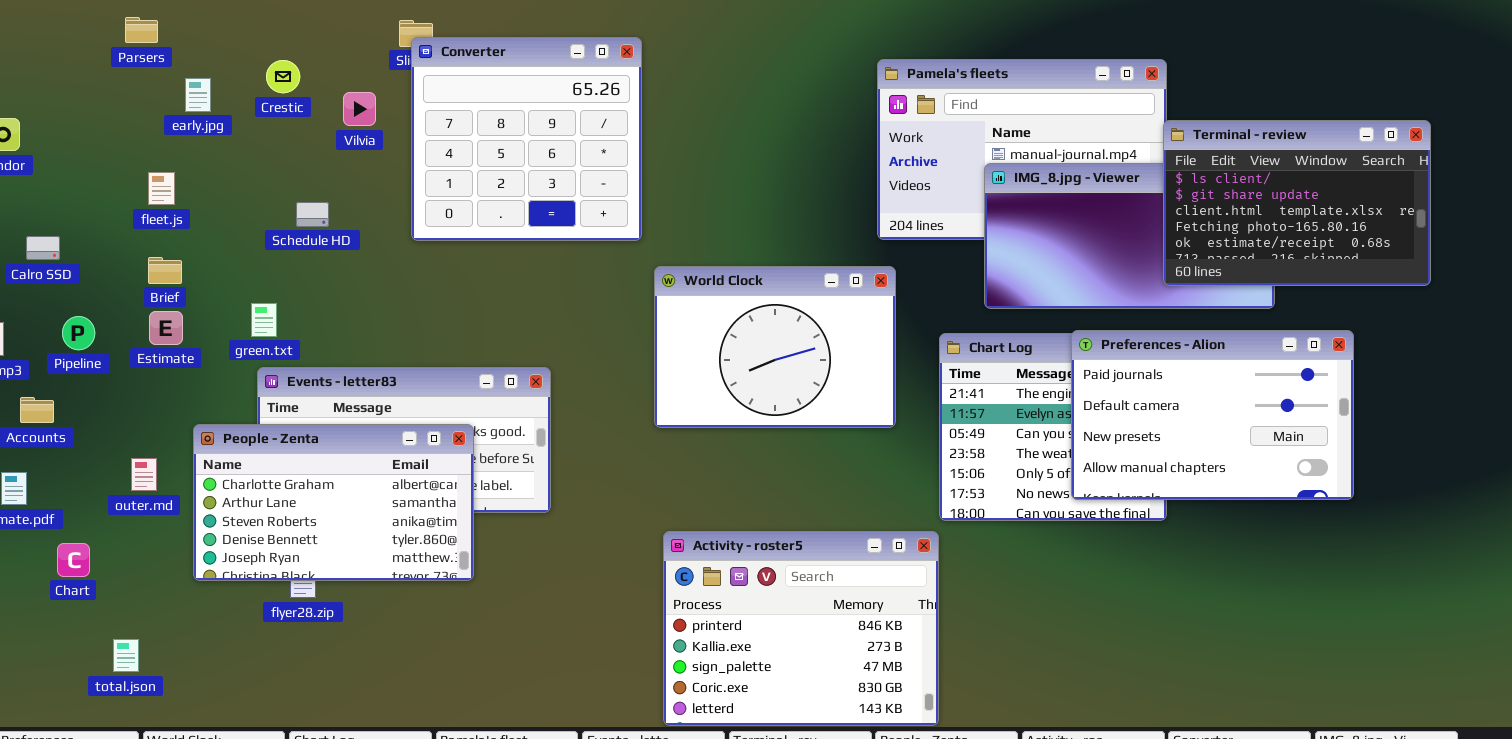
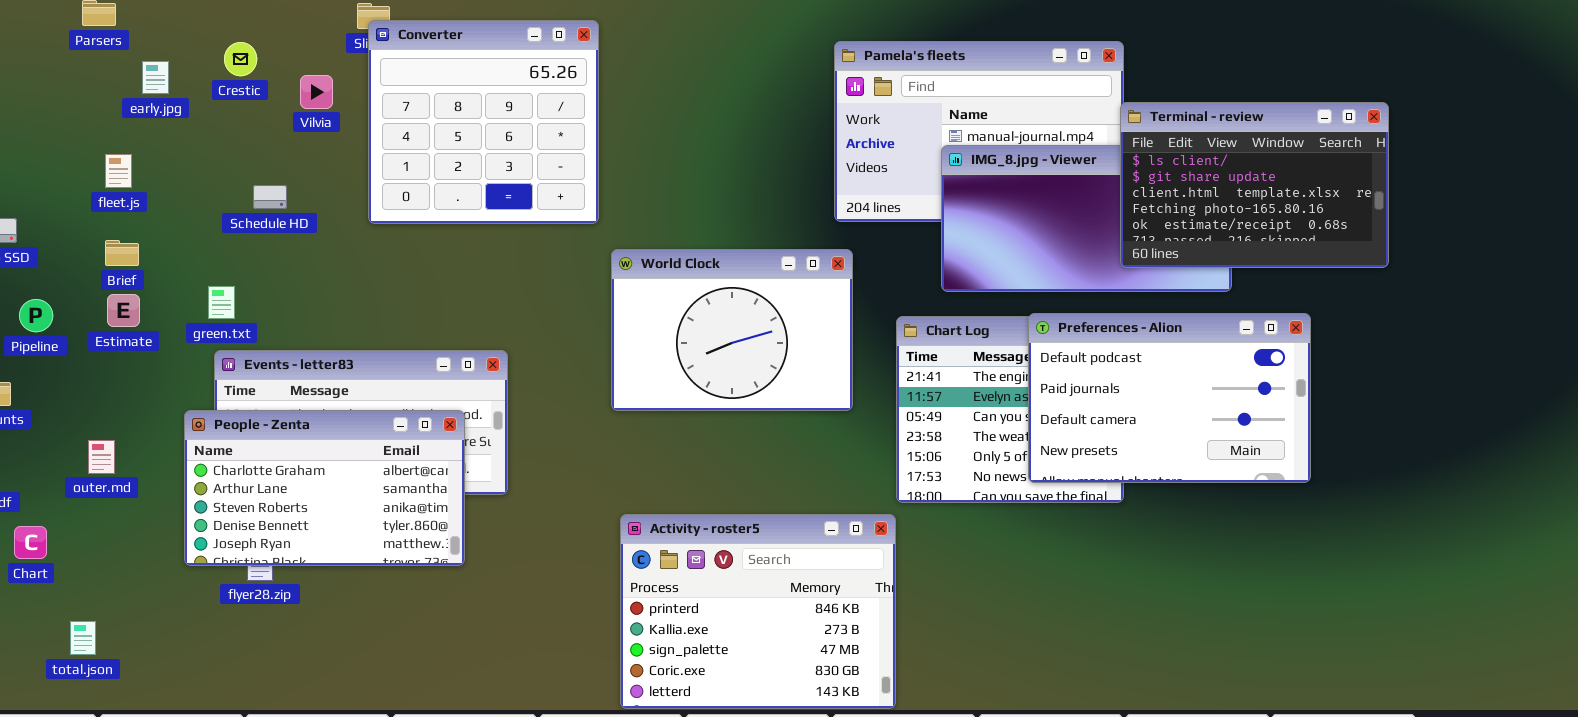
Preferences - Alion: [1071,330,1354,500] -> [1028,313,1311,483], scrolled up 1 row
People - Zenta: [193,424,474,581] -> [184,410,465,566], moved

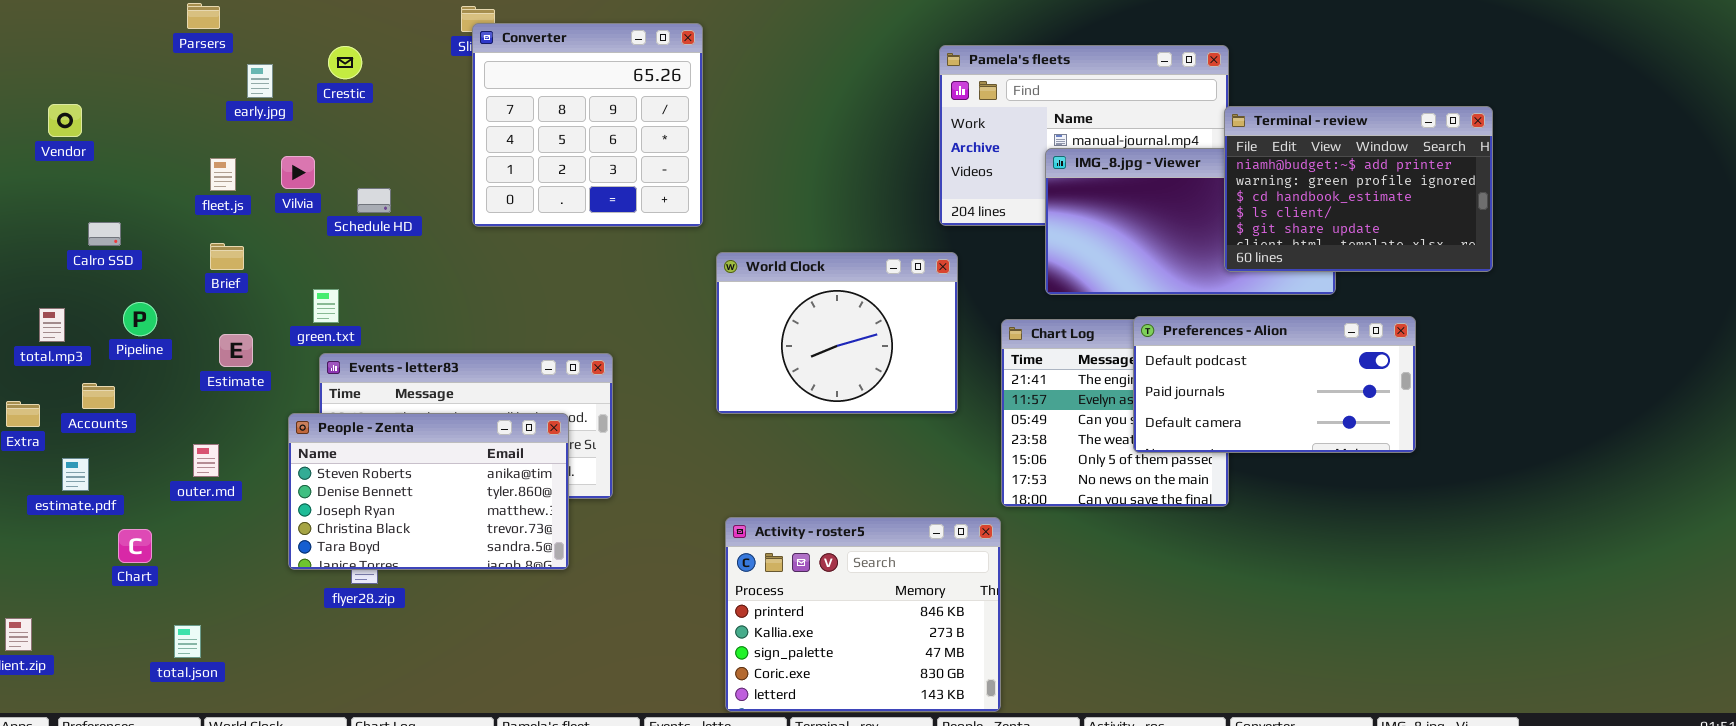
Vilvia: [300,75,333,109] -> [281,156,315,189], moved
Terminal - review: [1120,102,1389,268] -> [1224,106,1493,272], scrolled up 3 rows
Estimate: [107,294,140,327] -> [219,334,253,367], moved
Preferences - Alion: [1028,313,1311,483] -> [1133,316,1416,453], resized
People - Zenta: [184,410,465,566] -> [288,413,569,570], scrolled down 2 rows

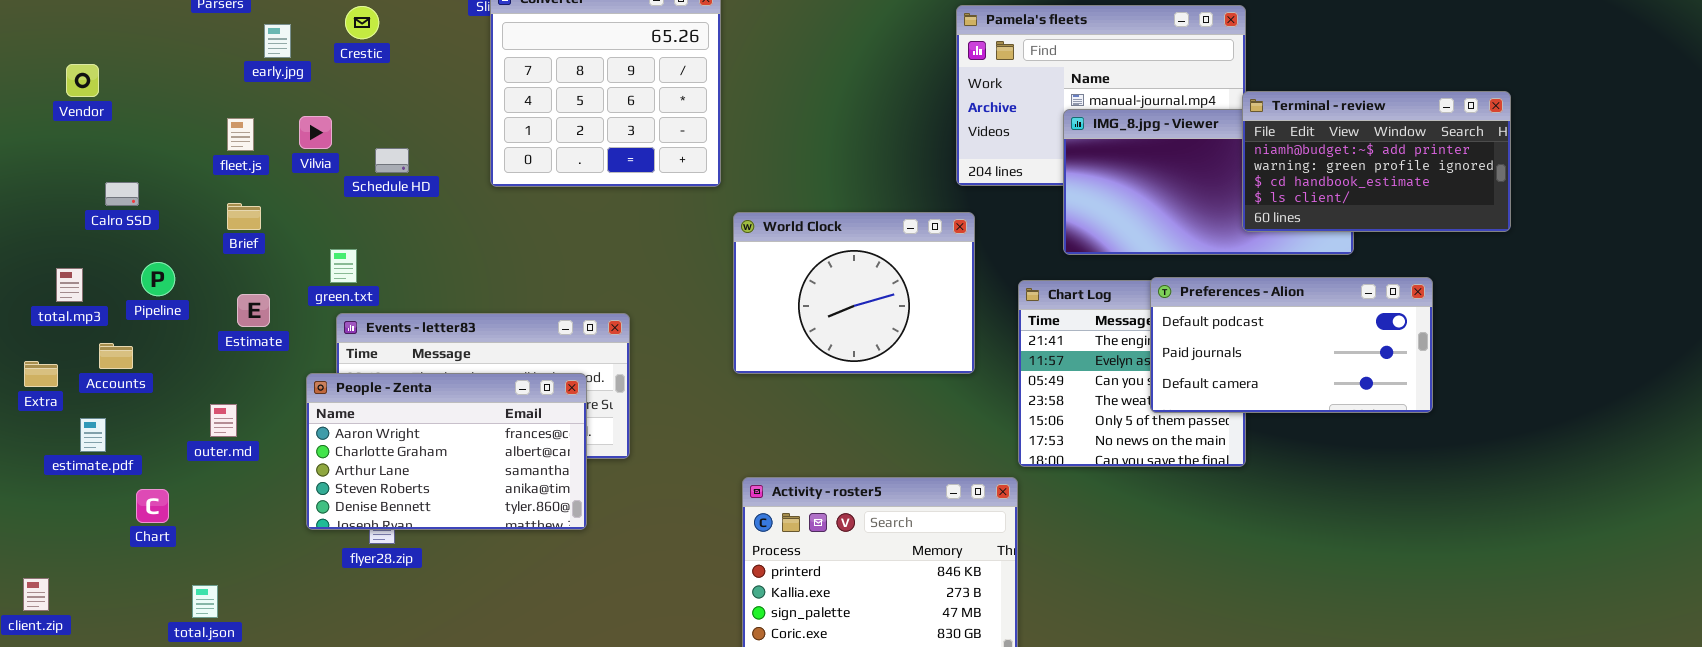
Terminal - review: [1224,106,1493,272] -> [1242,91,1511,232], resized
People - Zenta: [288,413,569,570] -> [306,373,587,530], scrolled up 3 rows

